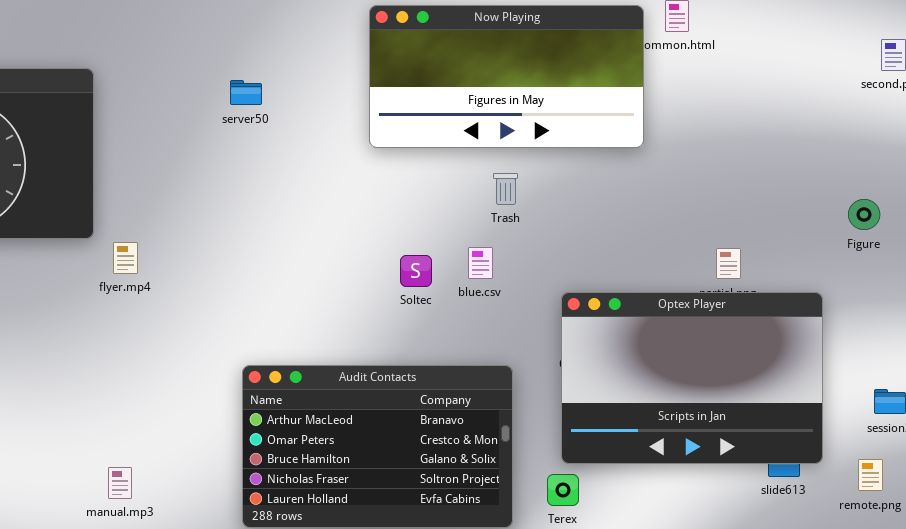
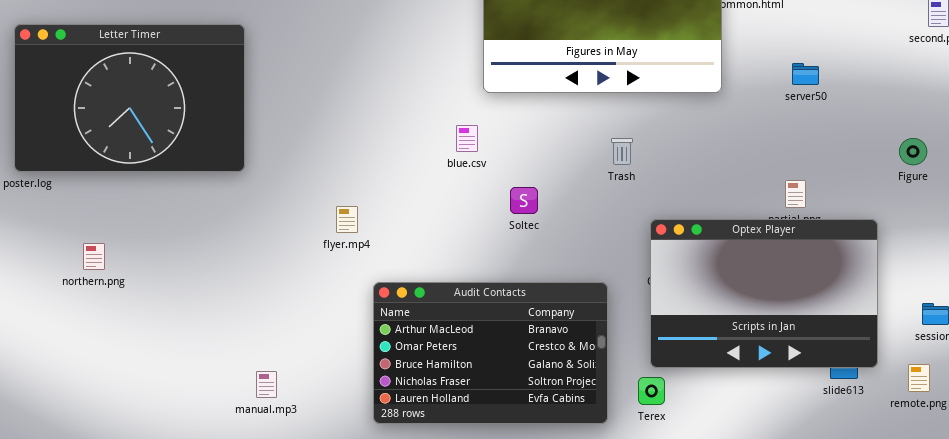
server50: [230,80,262,105] -> [792,63,819,85], moved
Trash: [493,173,518,205] -> [611,138,633,165], moved
flyer.mp4: [113,242,138,274] -> [336,206,358,233], moved
blue.csv: [468,247,493,279] -> [456,125,478,152], moved

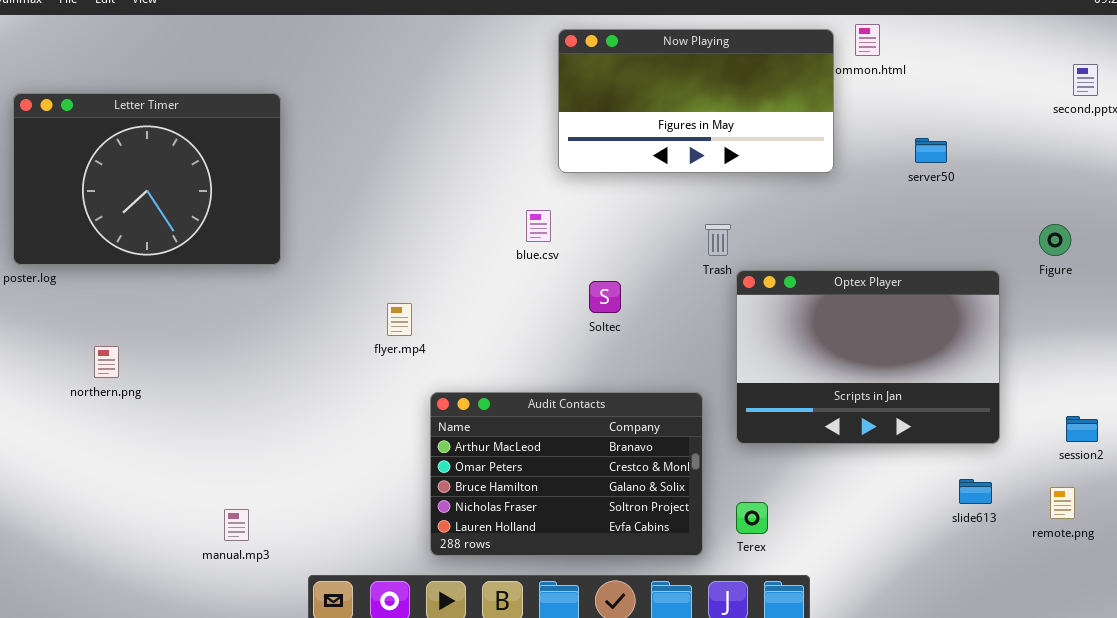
Optex Player: [650,219,878,368] -> [736,270,1000,444], moved
manual.mp3: [256,371,277,398] -> [224,509,249,541], moved

